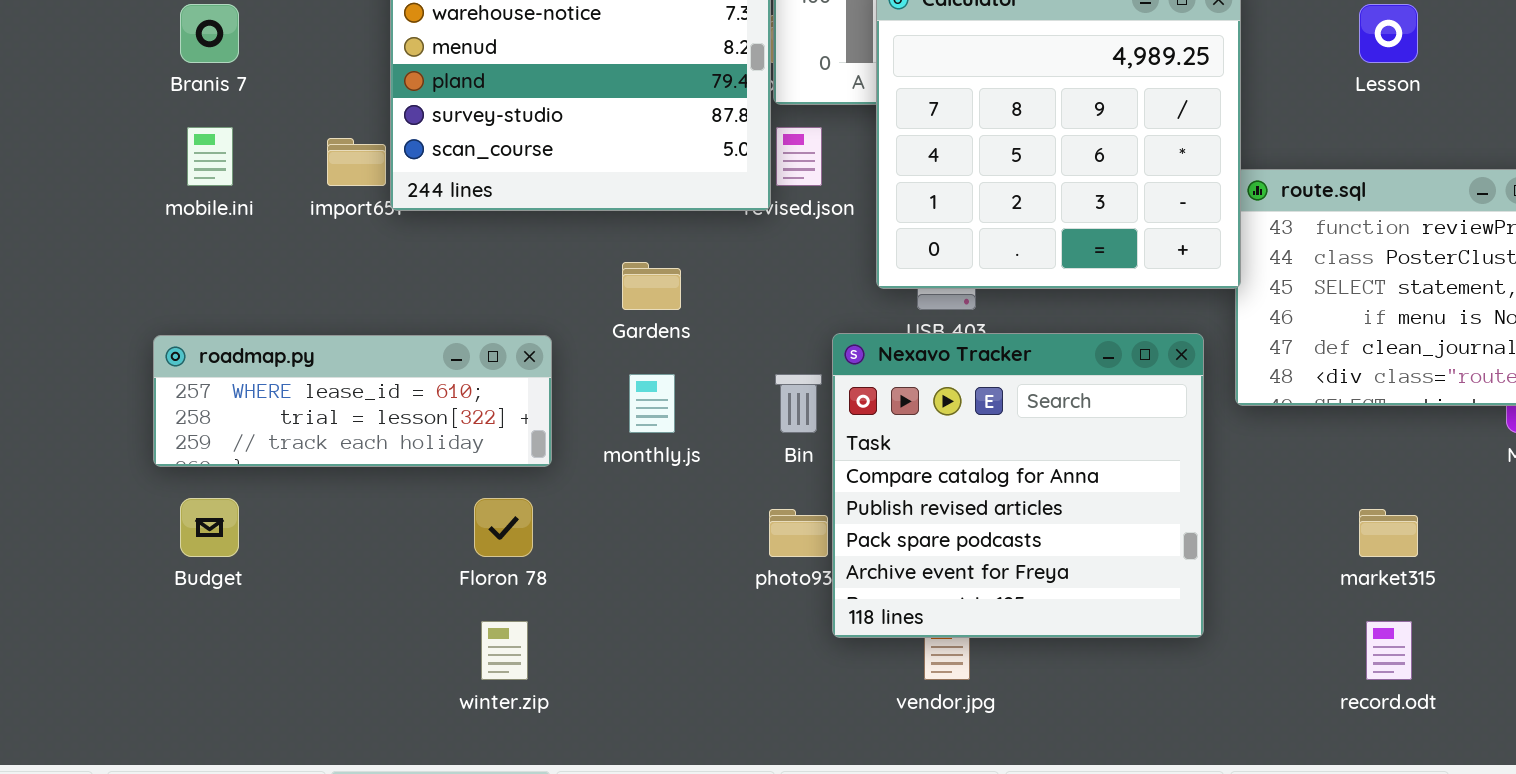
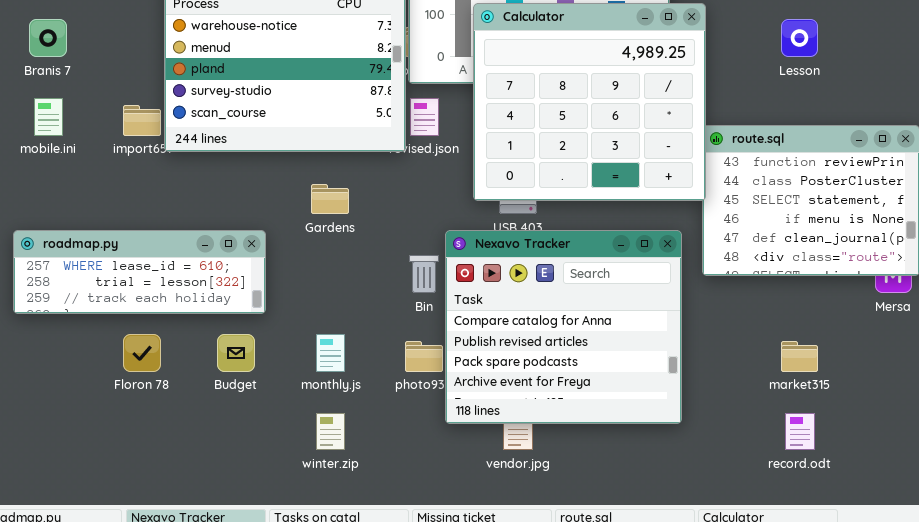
monthly.js: [629,374,675,433] -> [316,334,345,372], moved
Budget: [180,498,239,557] -> [217,334,255,372], moved
Floron 78: [474,498,533,557] -> [123,334,161,372], moved
winter.zip: [481,621,528,680] -> [316,413,345,450], moved

